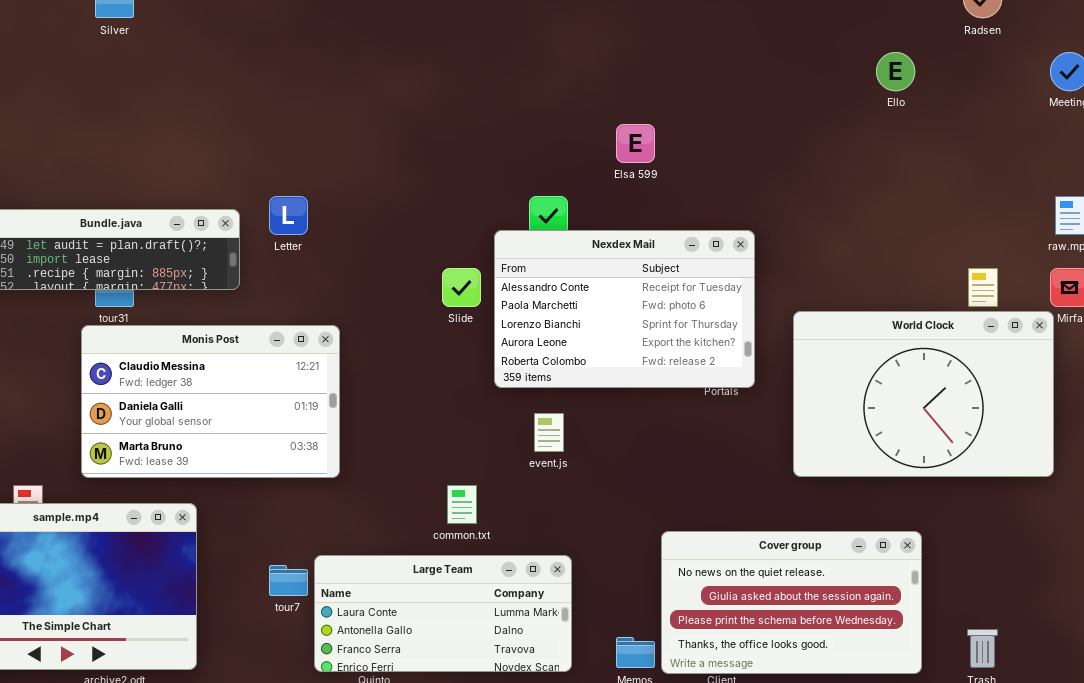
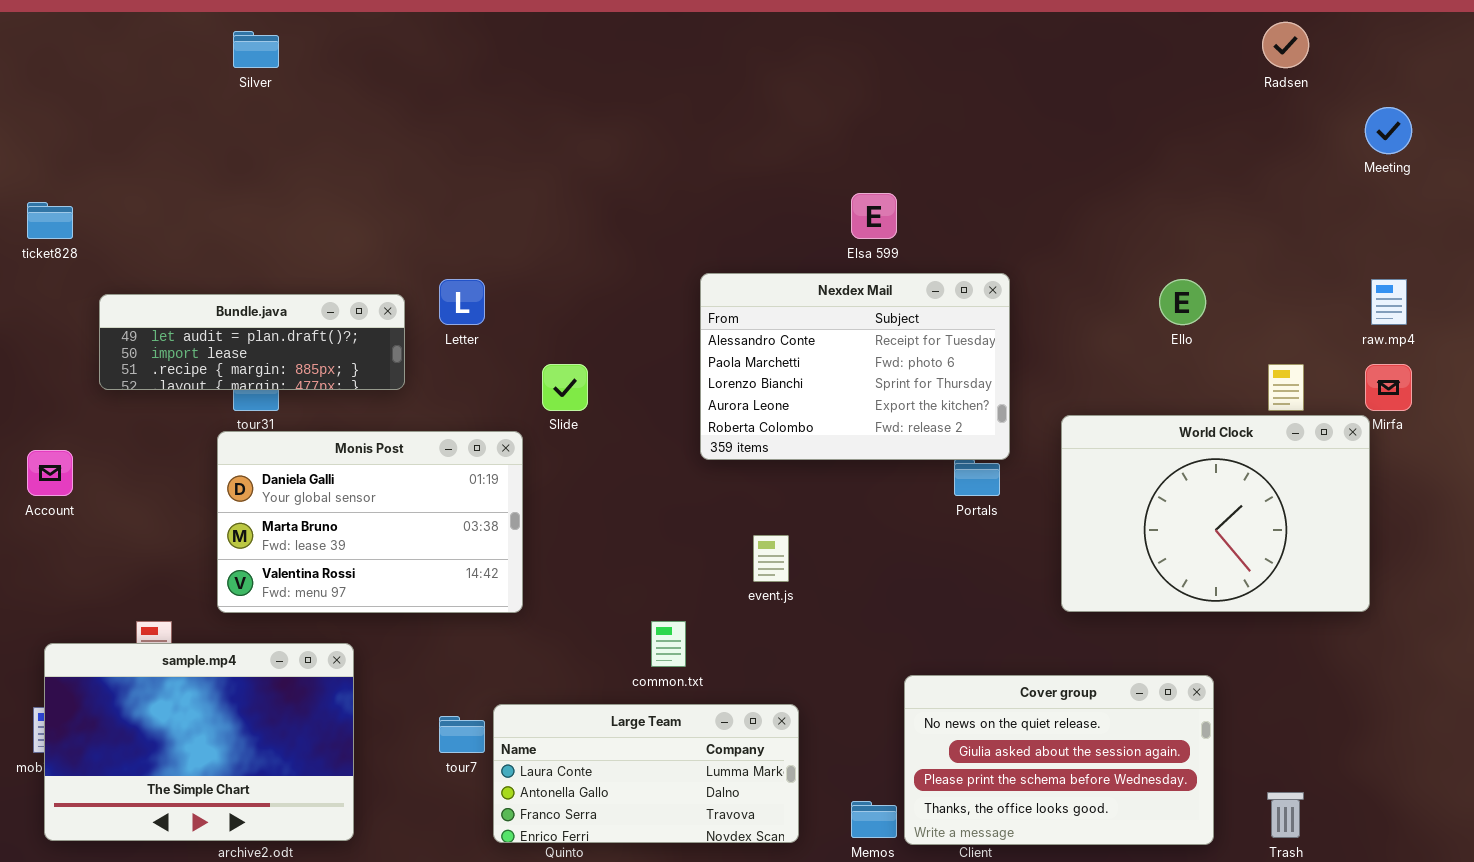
Ello: [876,52,915,91] -> [1159,279,1206,325], moved
Nexdex Mail: [494,230,755,388] -> [700,273,1010,460], moved
Slide: [442,268,481,307] -> [542,364,588,411], moved
Monis Post: [81,325,340,478] -> [217,431,523,613], scrolled down 1 row

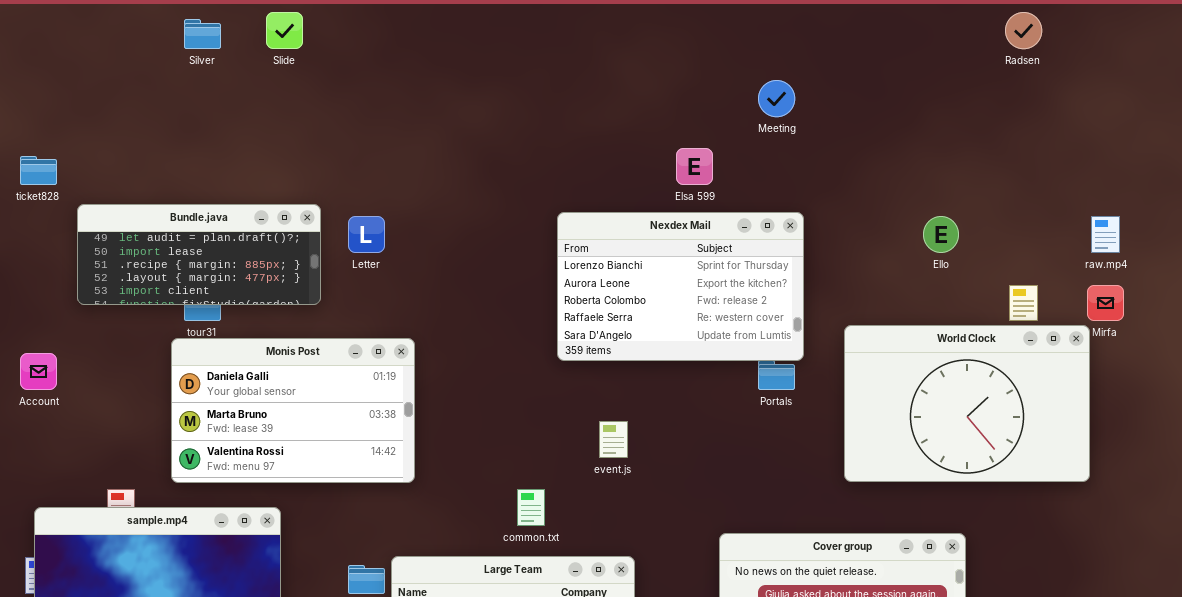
Meeting: [1365,107,1412,154] -> [758,80,795,117], moved
Nexdex Mail: [700,273,1010,460] -> [557,212,804,361], scrolled down 2 rows
Bundle.java: [99,294,405,390] -> [77,204,321,305], resized
Slide: [542,364,588,411] -> [266,12,303,49], moved

